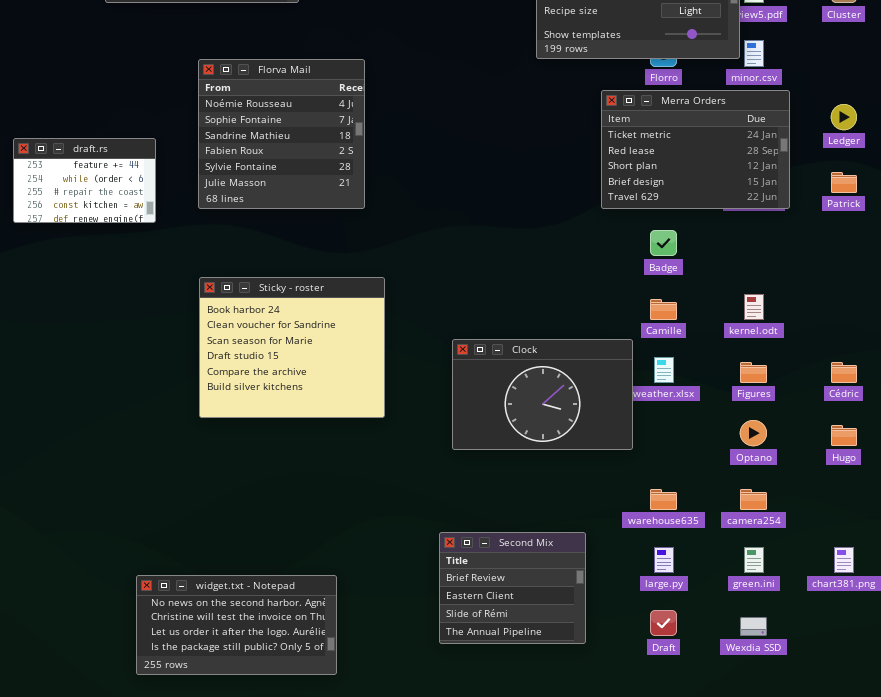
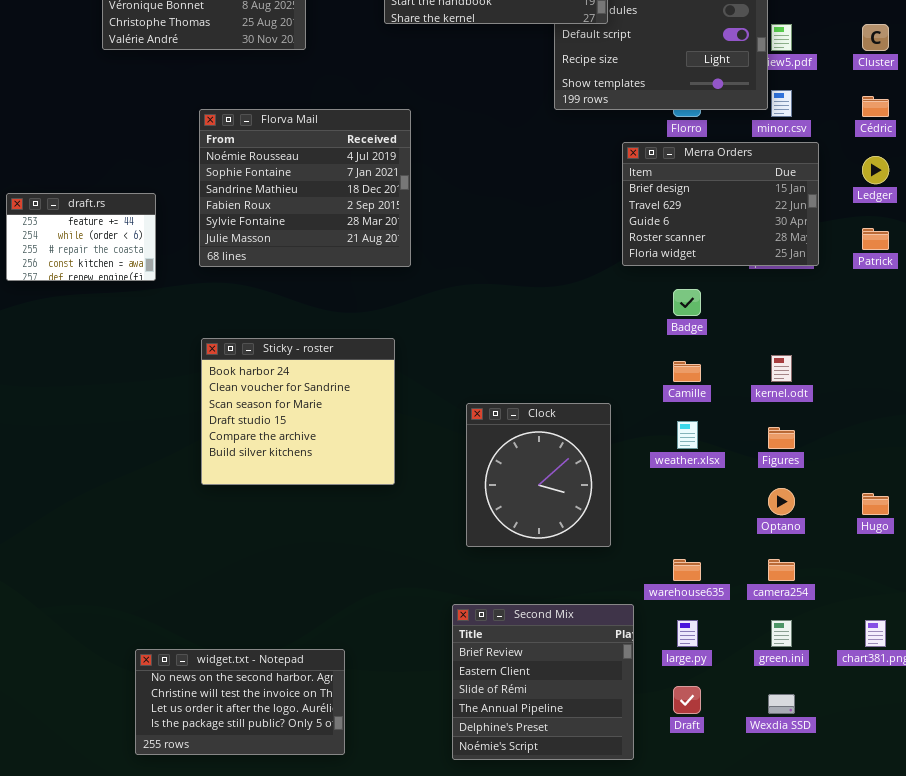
Florva Mail: [198,59,365,209] -> [199,109,411,267], resized
Merra Orders: [601,90,790,209] -> [622,142,819,266], scrolled down 3 rows
Clock: [452,339,633,450] -> [466,403,611,547], resized
Cédric: [831,362,857,383] -> [862,96,889,117], moved
Second Mix: [439,532,586,644] -> [452,604,634,760], resized

